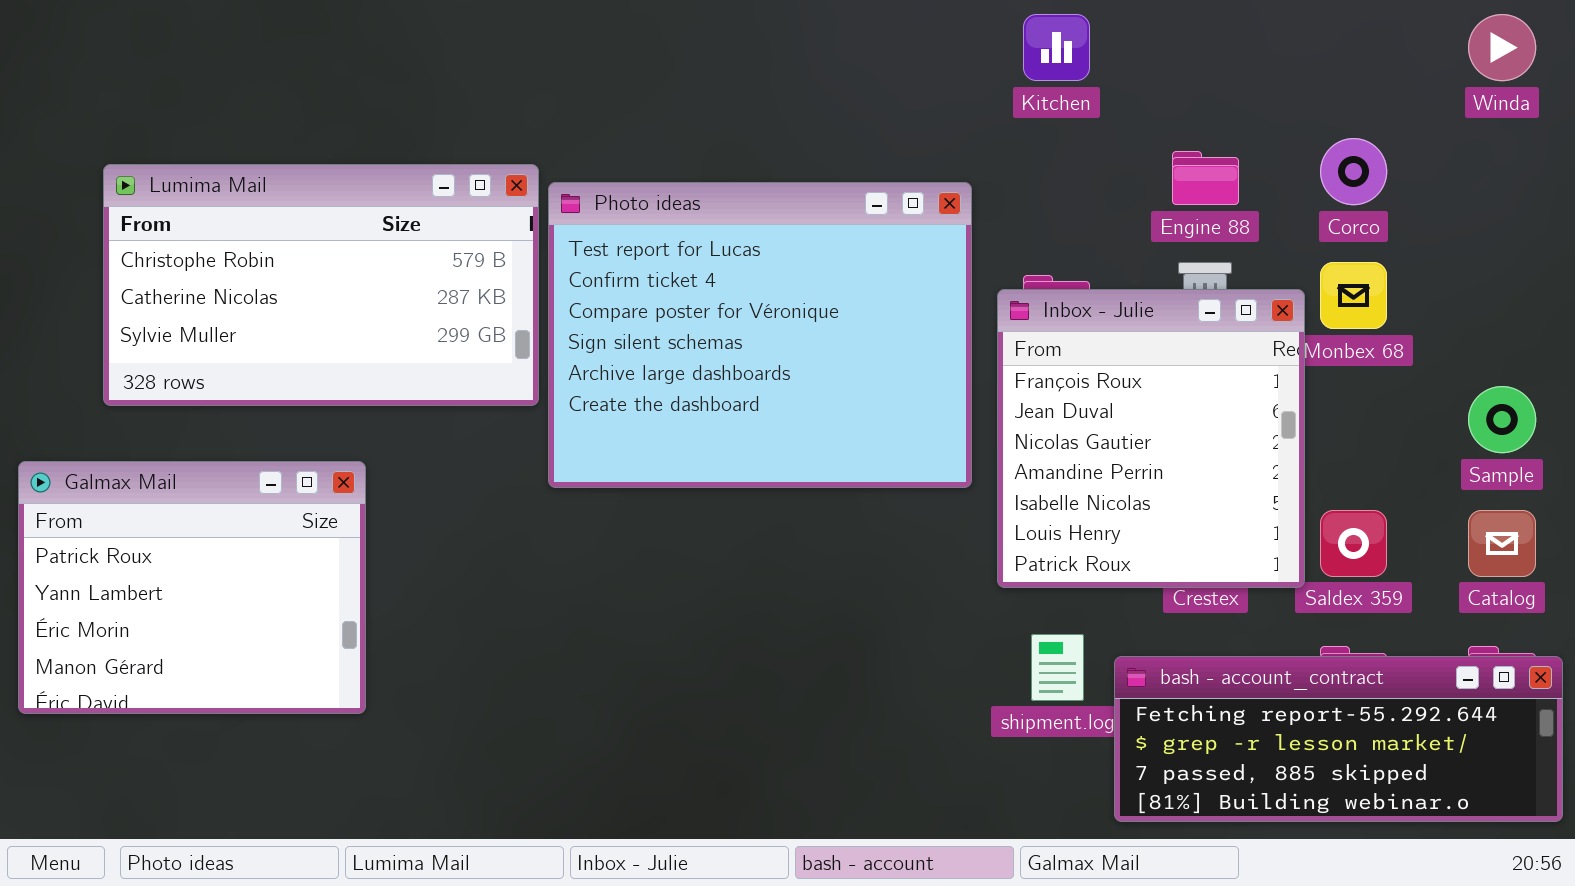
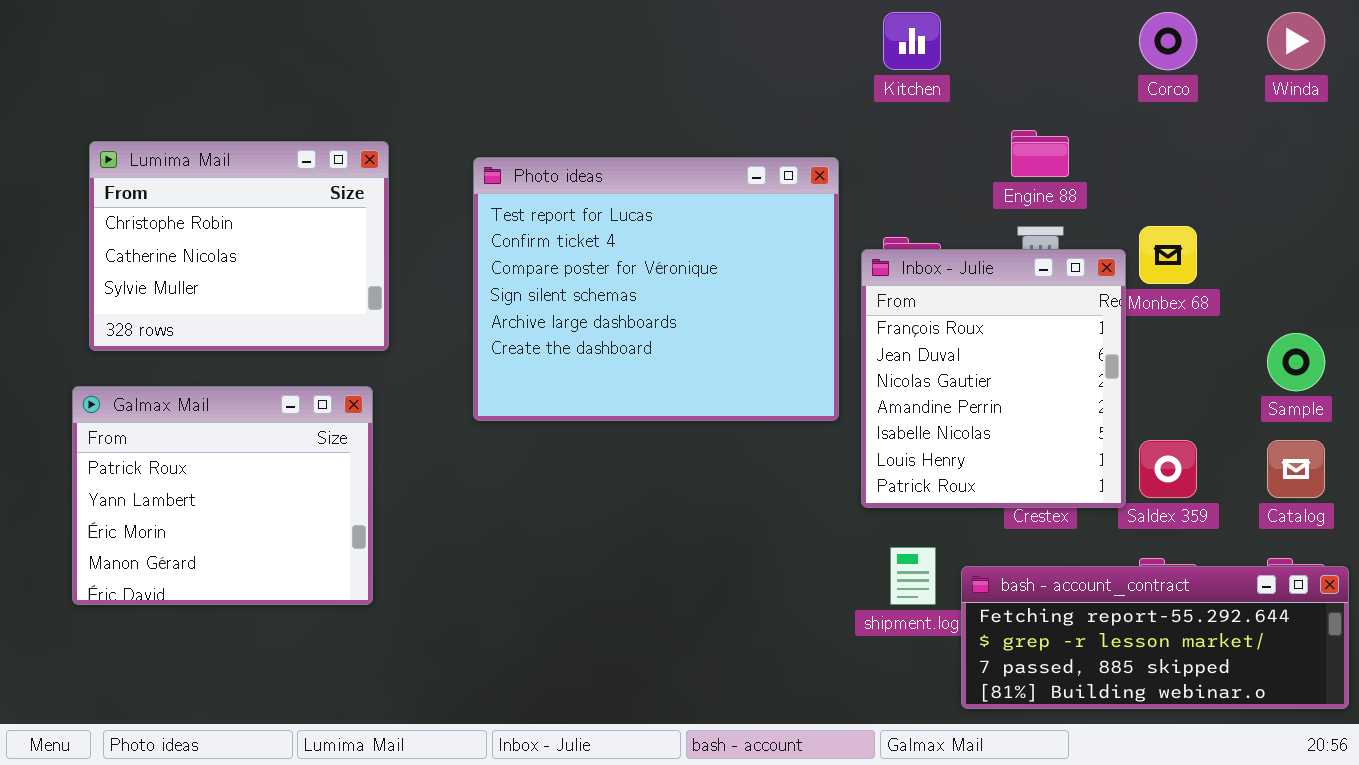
Corco: [1320,138,1387,205] -> [1139,12,1197,70], moved
Lumima Mail: [103,164,539,406] -> [89,141,389,351], resized
Galmax Mail: [18,461,366,714] -> [72,386,373,605], moved

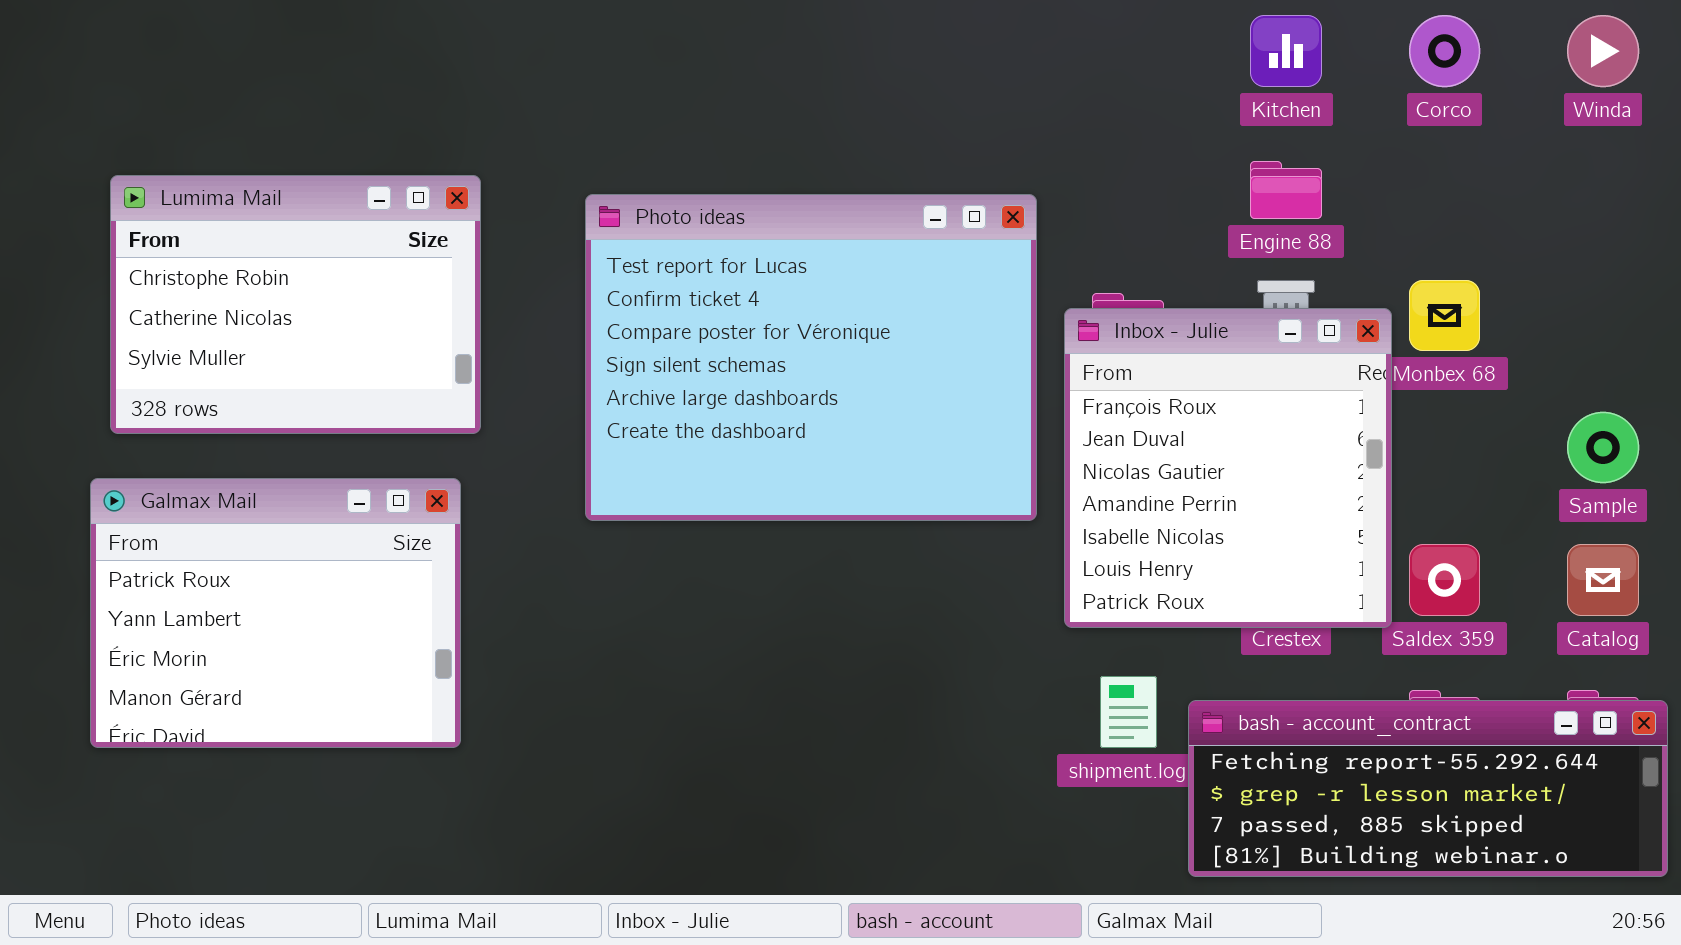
Kitchen: [883,12,941,70] -> [1250,15,1322,87], moved

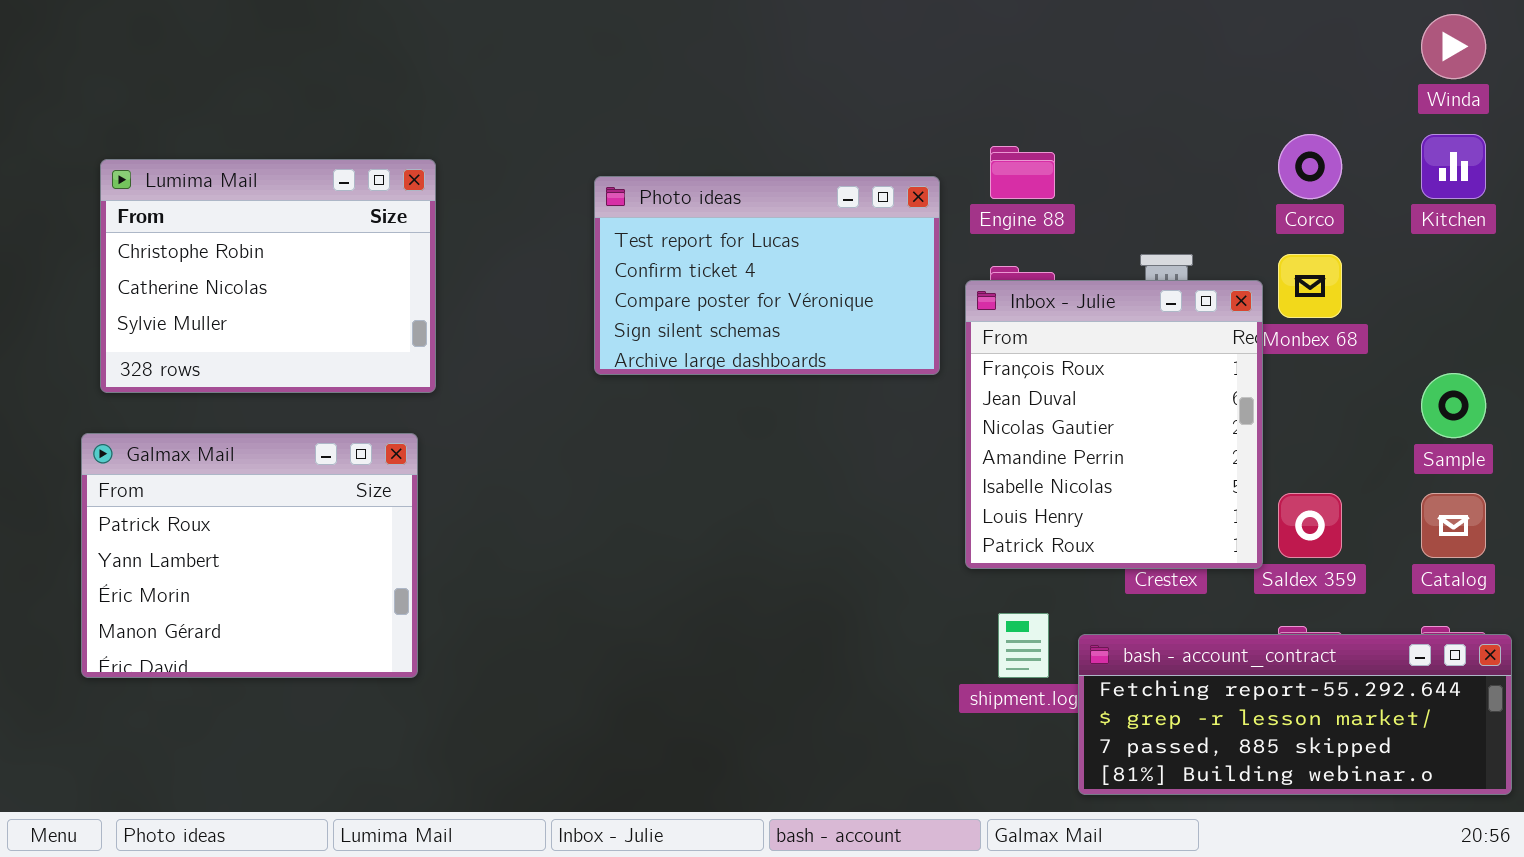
Kitchen: [1250,15,1322,87] -> [1421,134,1486,199], moved
Corco: [1409,15,1480,87] -> [1278,134,1342,199], moved
Engine 88: [1250,161,1322,219] -> [990,146,1055,199], moved
Photo ideas: [585,194,1037,521] -> [594,176,940,375], resized

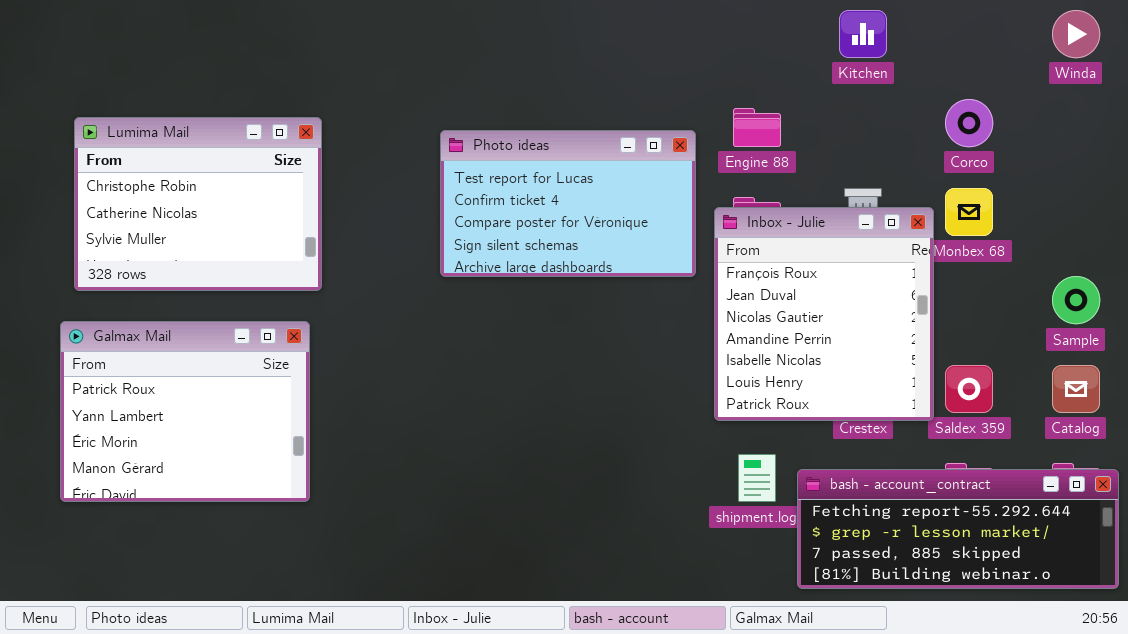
Kitchen: [1421,134,1486,199] -> [839,10,887,58], moved

